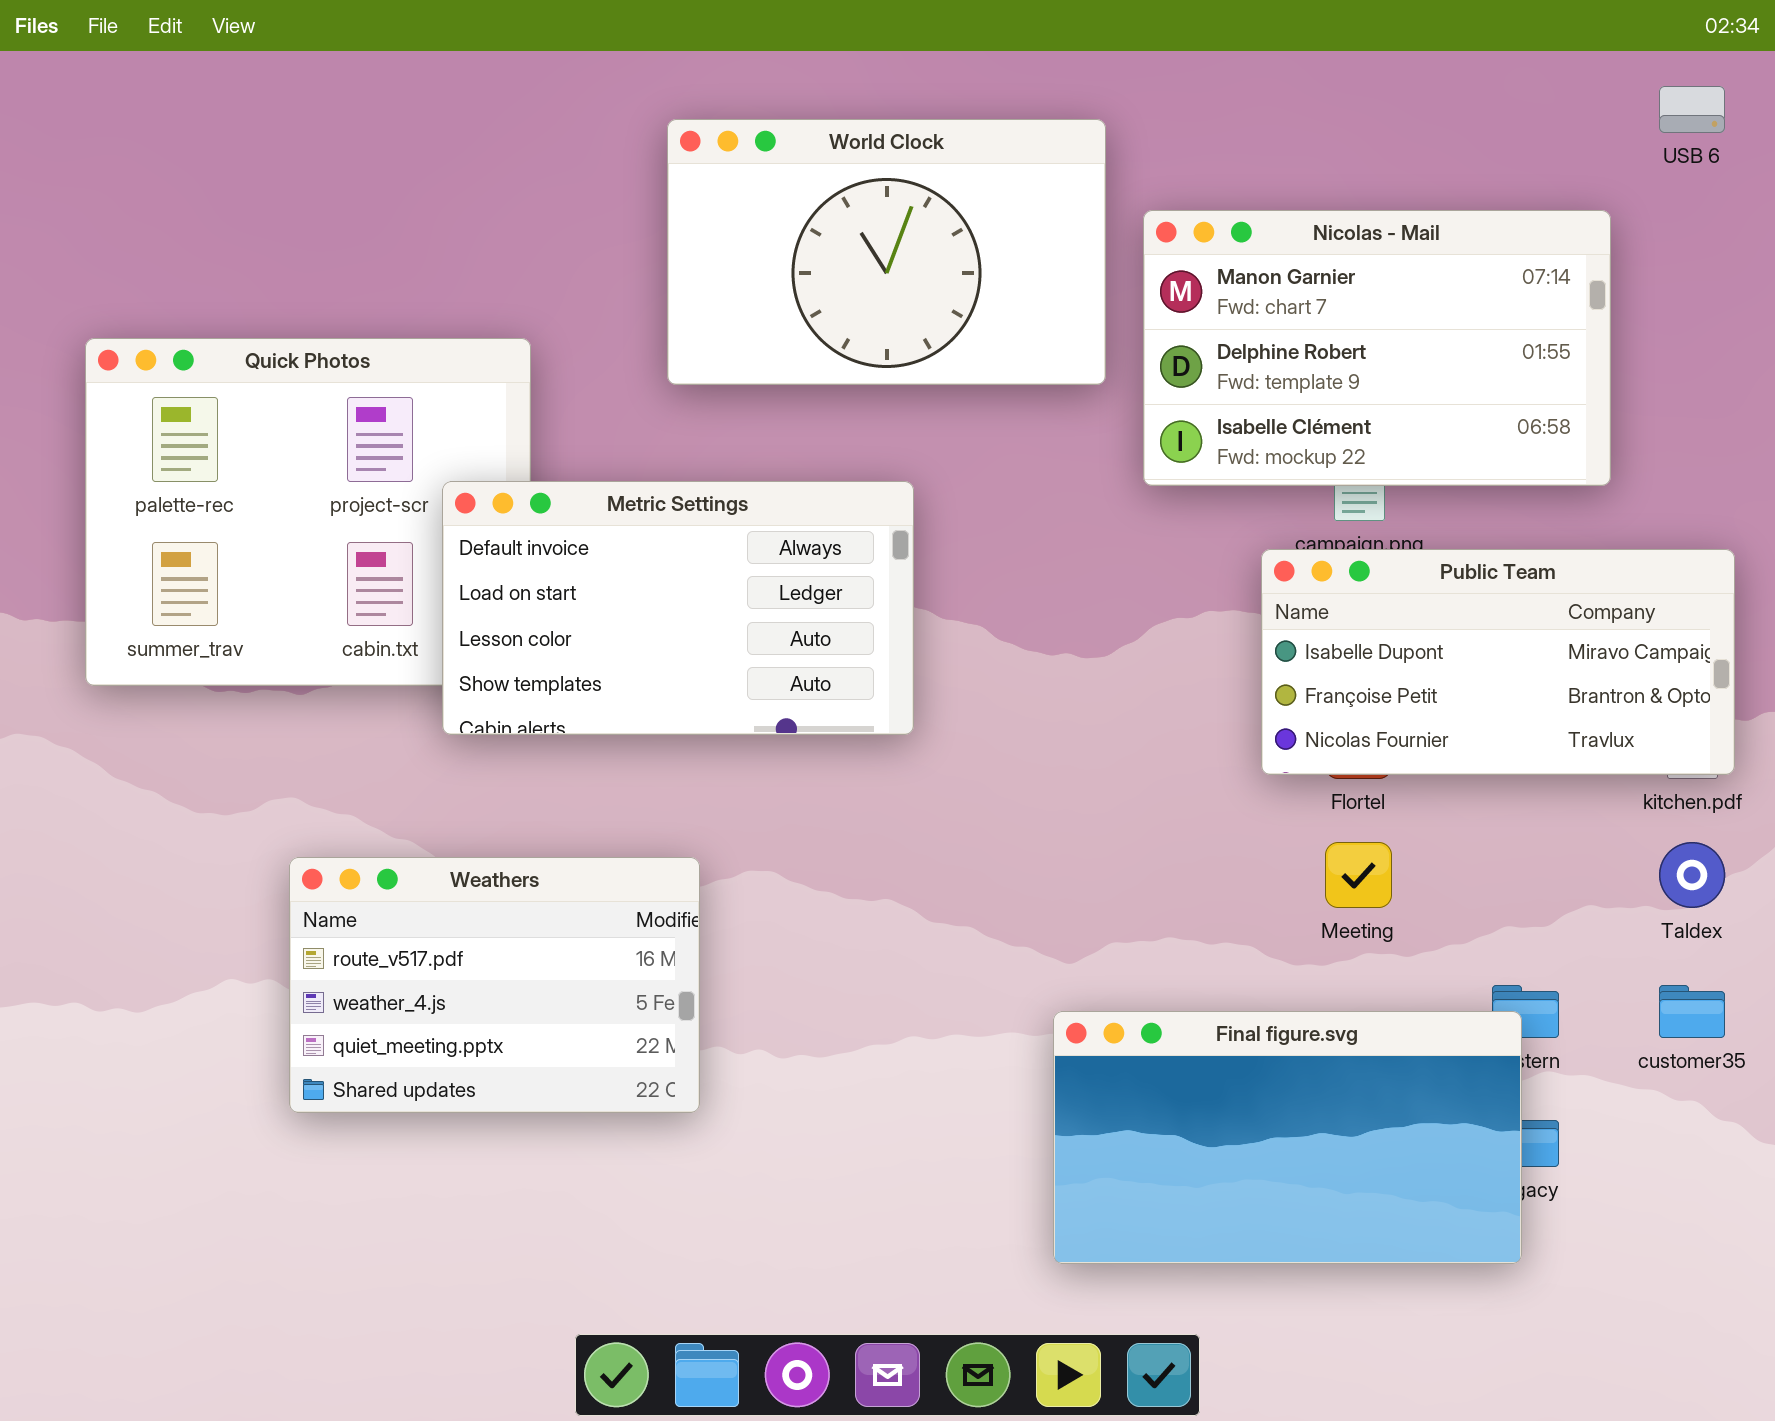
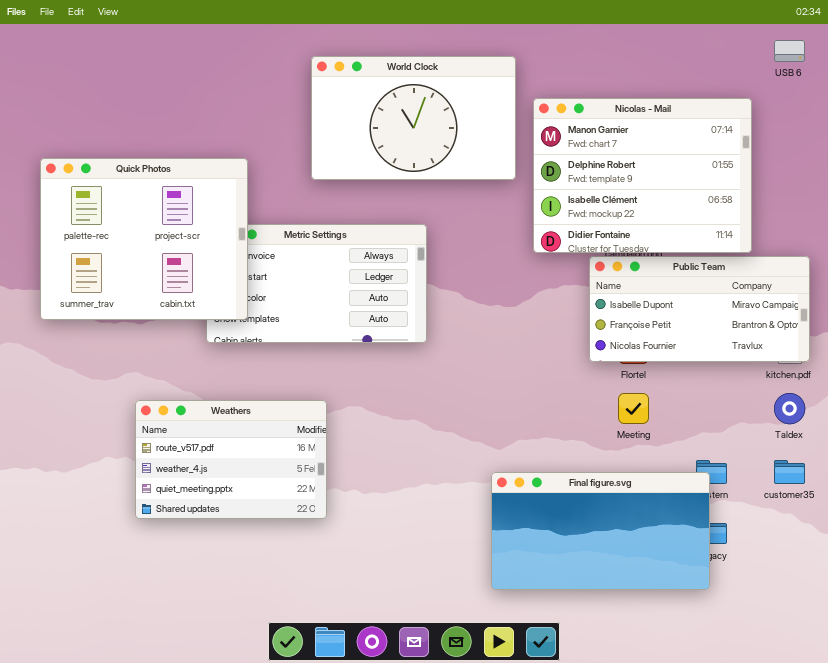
Nicolas - Mail: [1143,210,1611,486] -> [533,98,752,253], resized
Quick Photos: [85,338,531,686] -> [40,158,248,320], raised

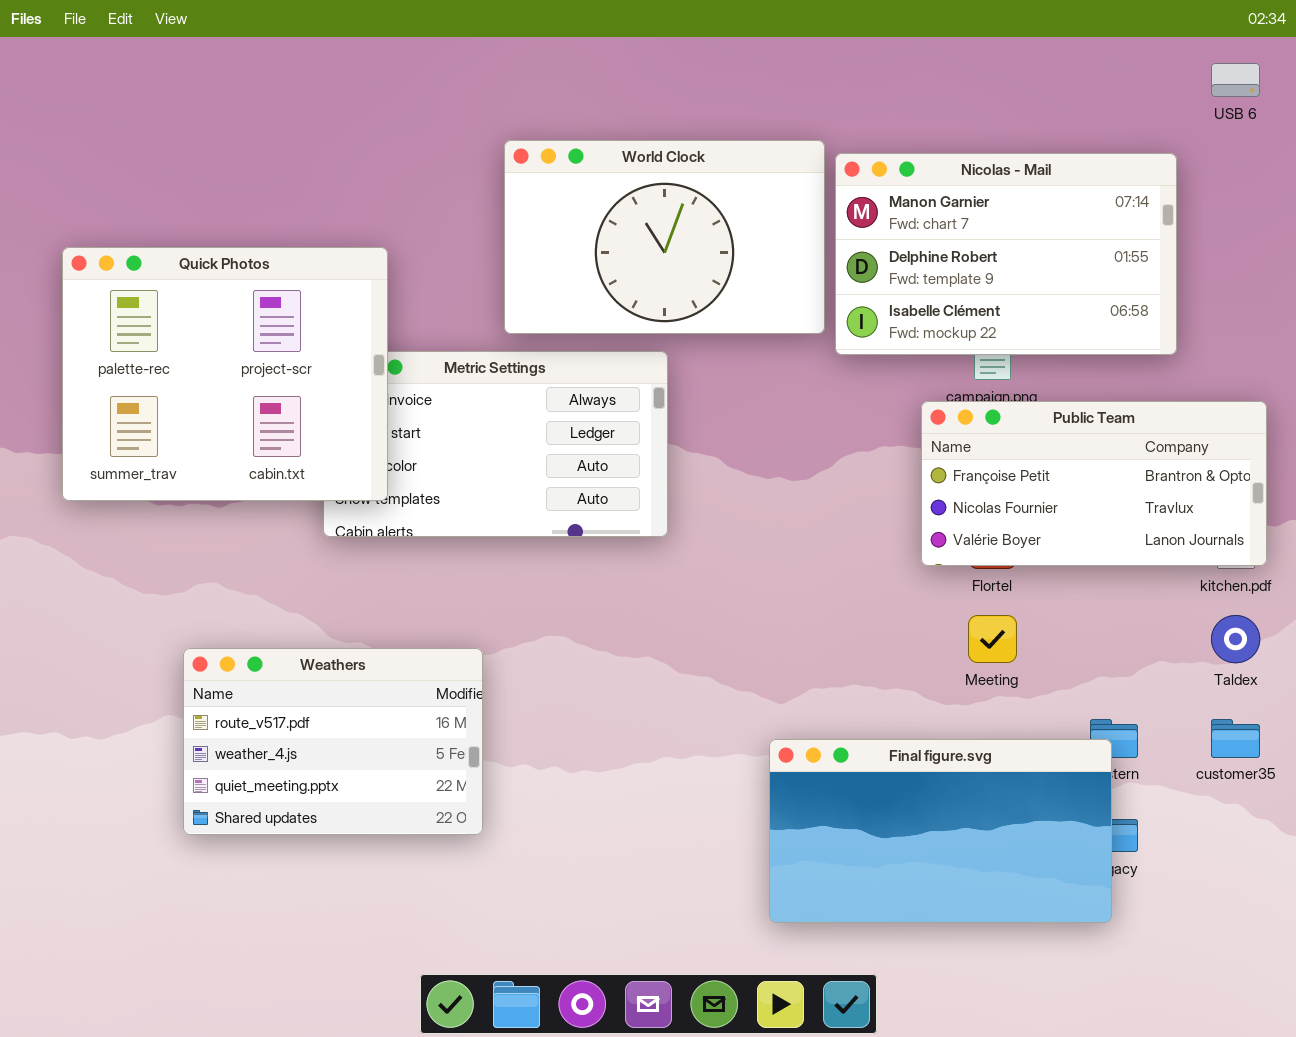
World Clock: [311,56,516,180] -> [504,140,825,334], moved
Nicolas - Mail: [533,98,752,253] -> [835,153,1177,355], resized
Public Team: [589,256,810,362] -> [921,401,1267,566], scrolled down 1 row
Weathers: [135,400,327,519] -> [183,648,483,835], moved

